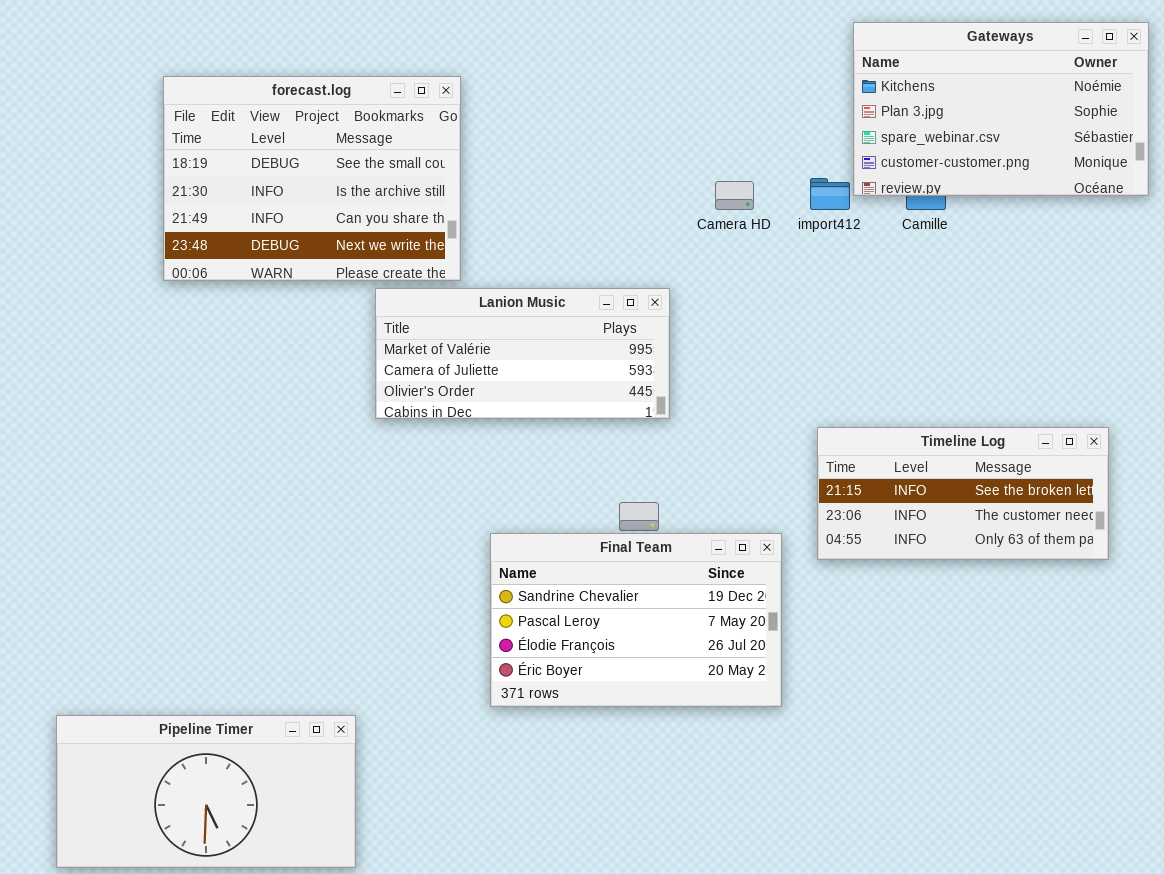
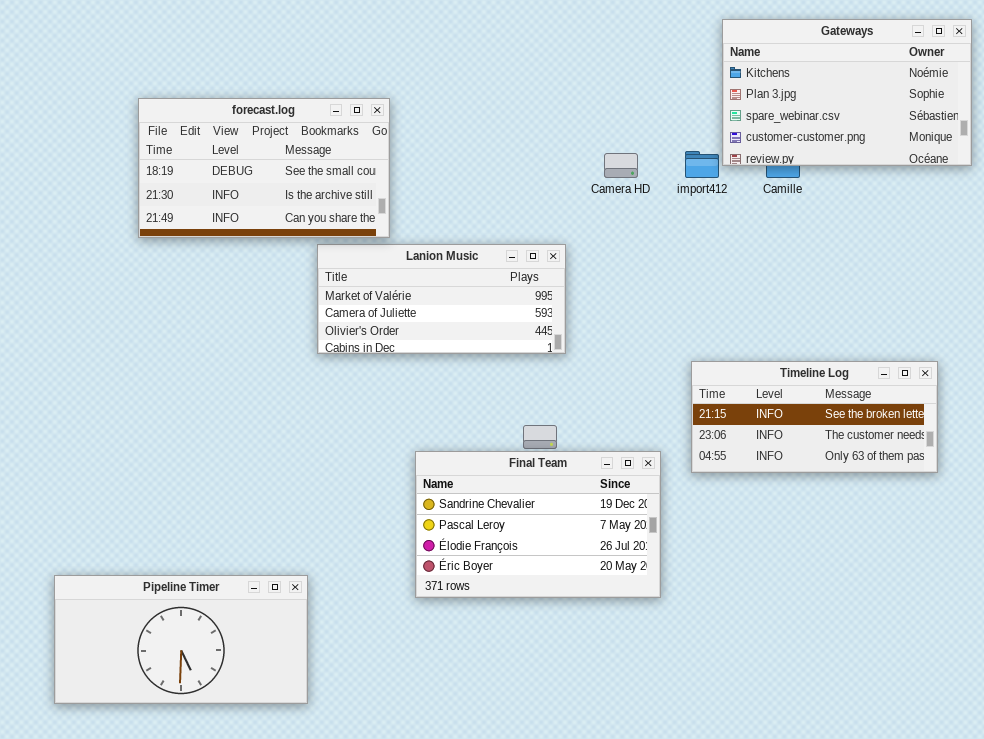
forecast.log: [163,76,461,281] -> [138,98,390,238], resized
Pipeline Timer: [56,715,356,868] -> [54,575,308,704], moved

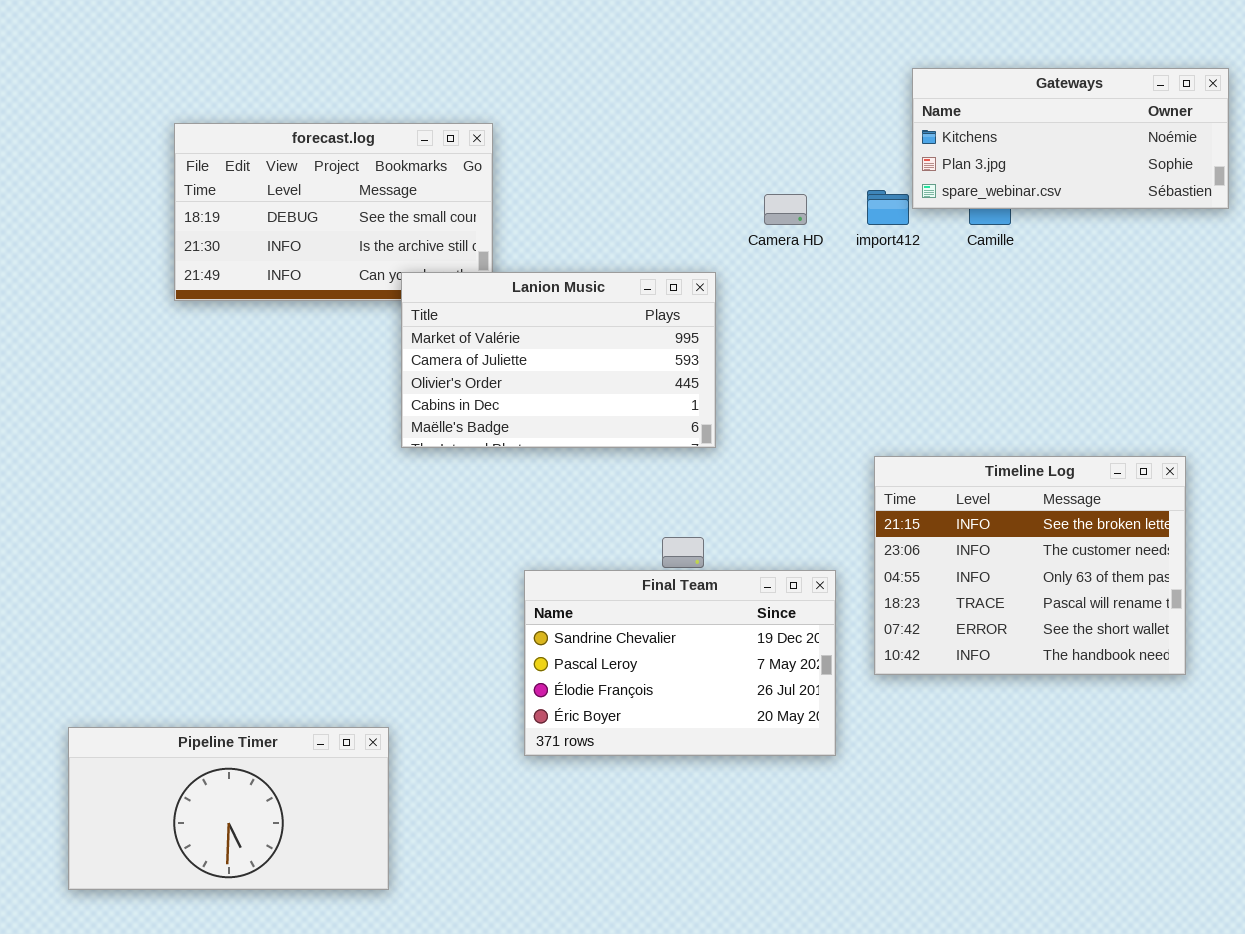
Gateways: [722,19,972,166] -> [912,68,1229,209], resized
Lanion Music: [317,244,566,354] -> [401,272,716,448], resized
Timeline Log: [691,361,938,473] -> [874,456,1186,675], resized

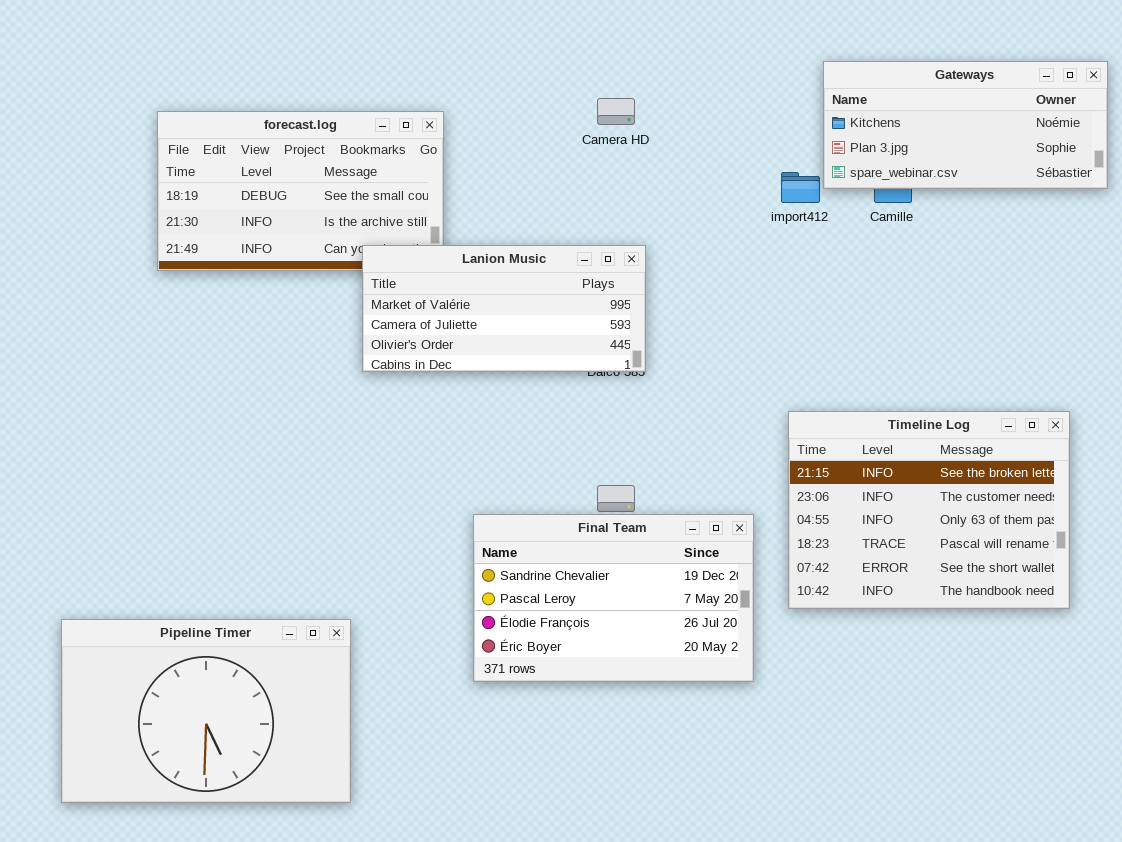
Camera HD: [764,194,807,225] -> [597,98,635,125], moved
Lanion Music: [401,272,716,448] -> [362,245,646,372], resized
Pipeline Timer: [68,727,389,890] -> [61,619,351,803], resized

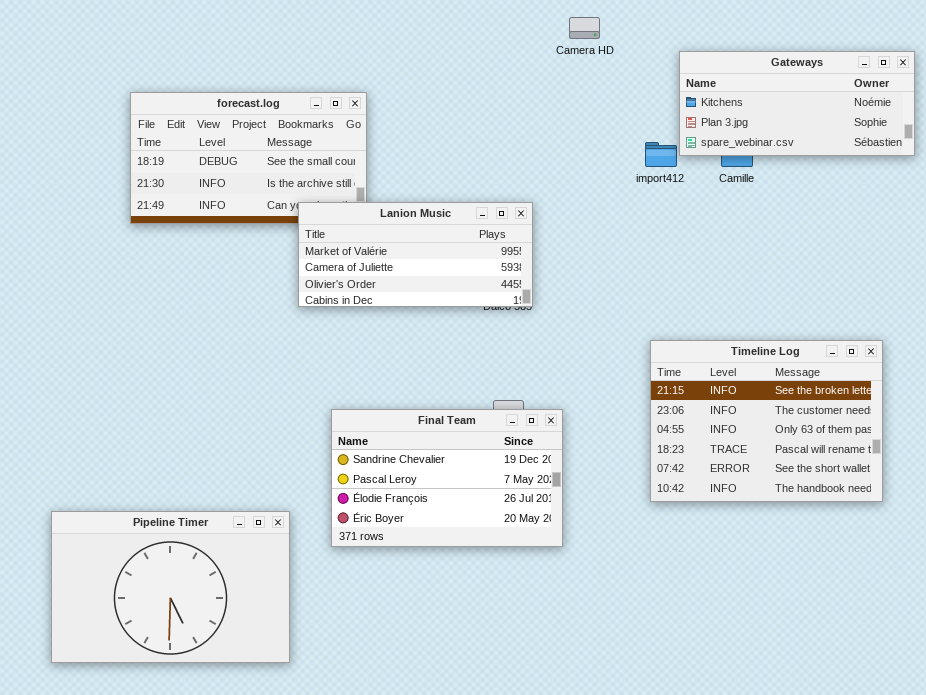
Camera HD: [597,98,635,125] -> [569,17,600,39], moved
Final Team: [473,514,754,682] -> [331,409,563,547], moved

